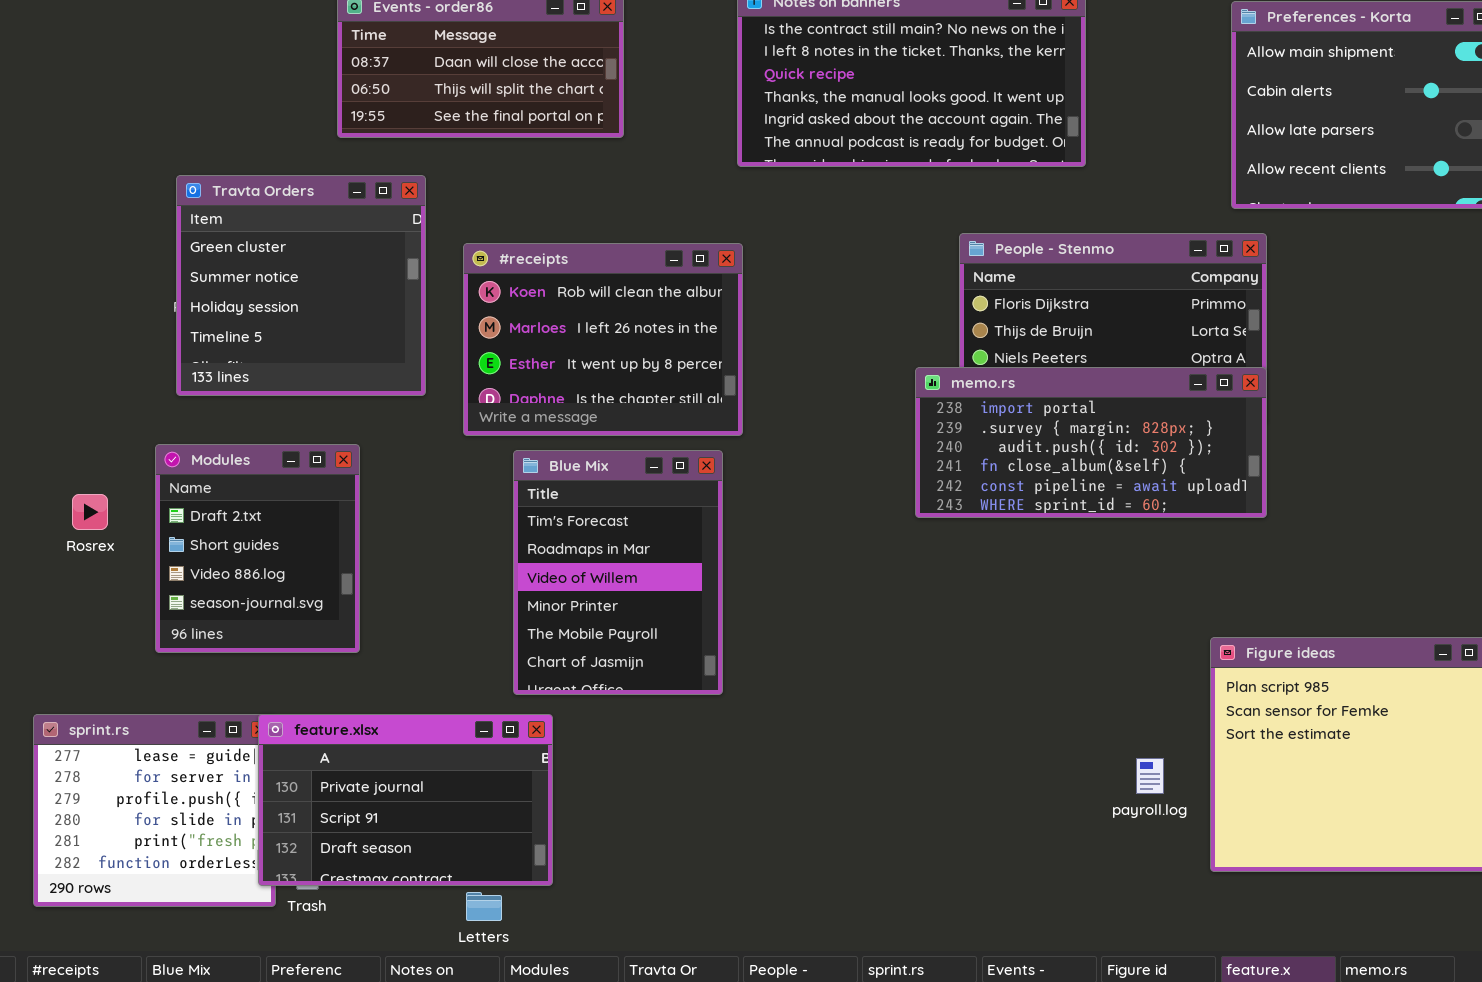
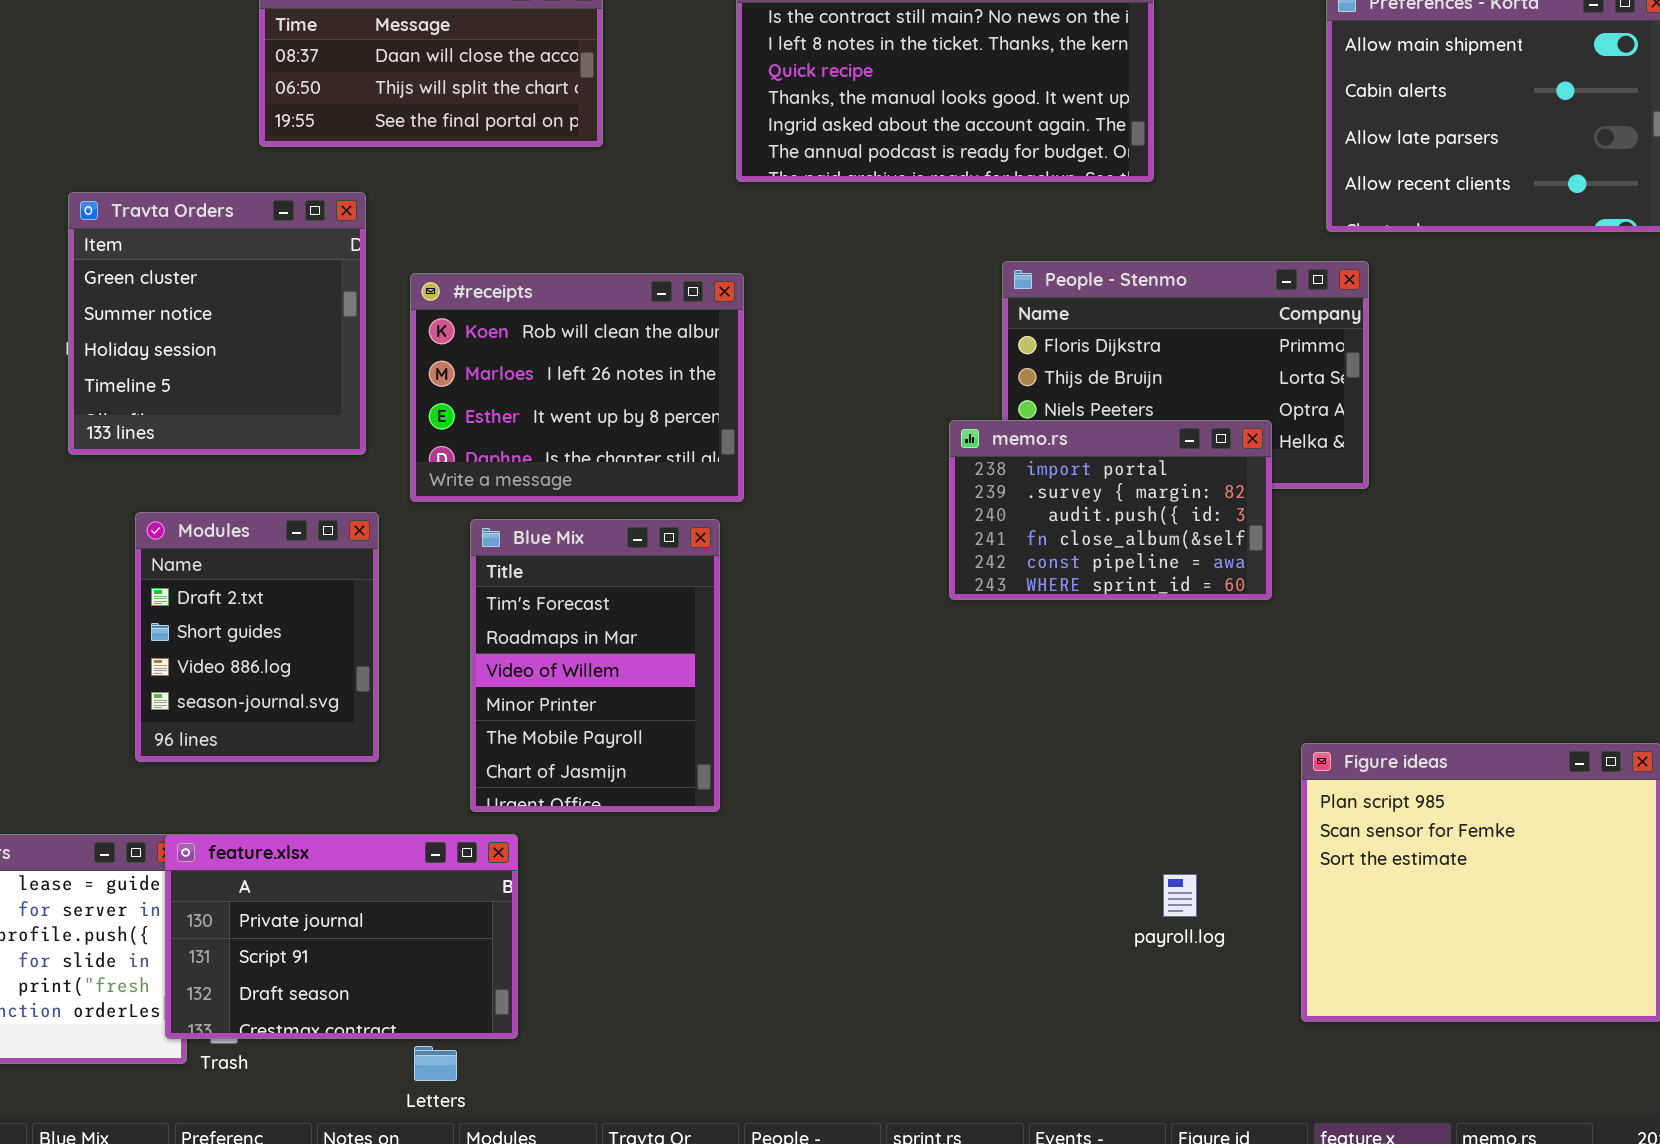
memo.rs: [915,367,1267,518] -> [949,420,1272,600], resized
Modules: [155,444,360,653] -> [135,512,379,762], moved
payroll.log: [1136,758,1164,794] -> [1163,874,1197,917], moved

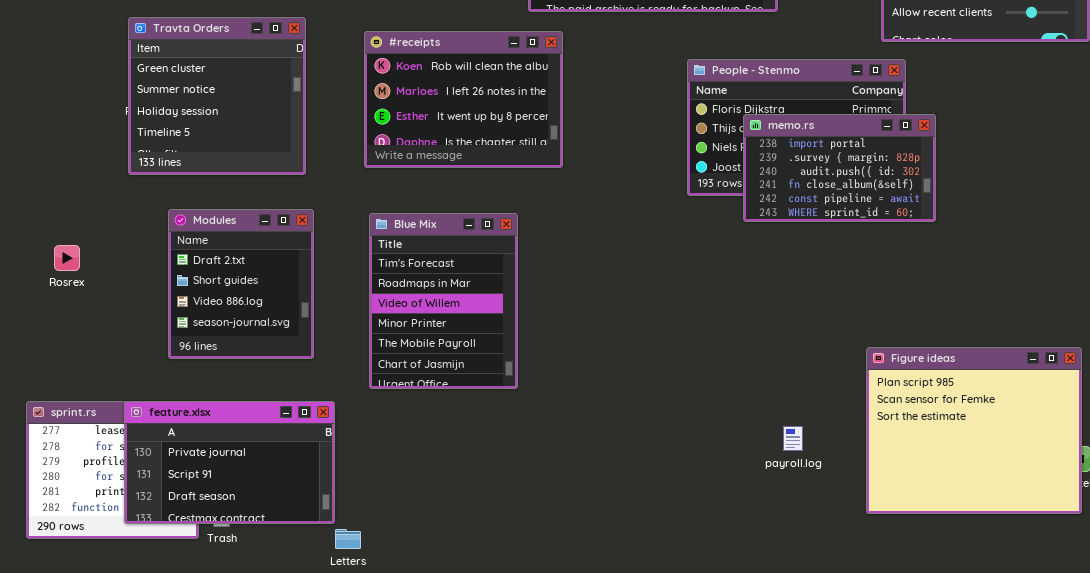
#receipts: [410,273,744,502] -> [364,31,563,168], moved
memo.rs: [949,420,1272,600] -> [743,114,936,222], moved
feature.xlsx: [165,834,518,1039] -> [124,401,335,524], moved

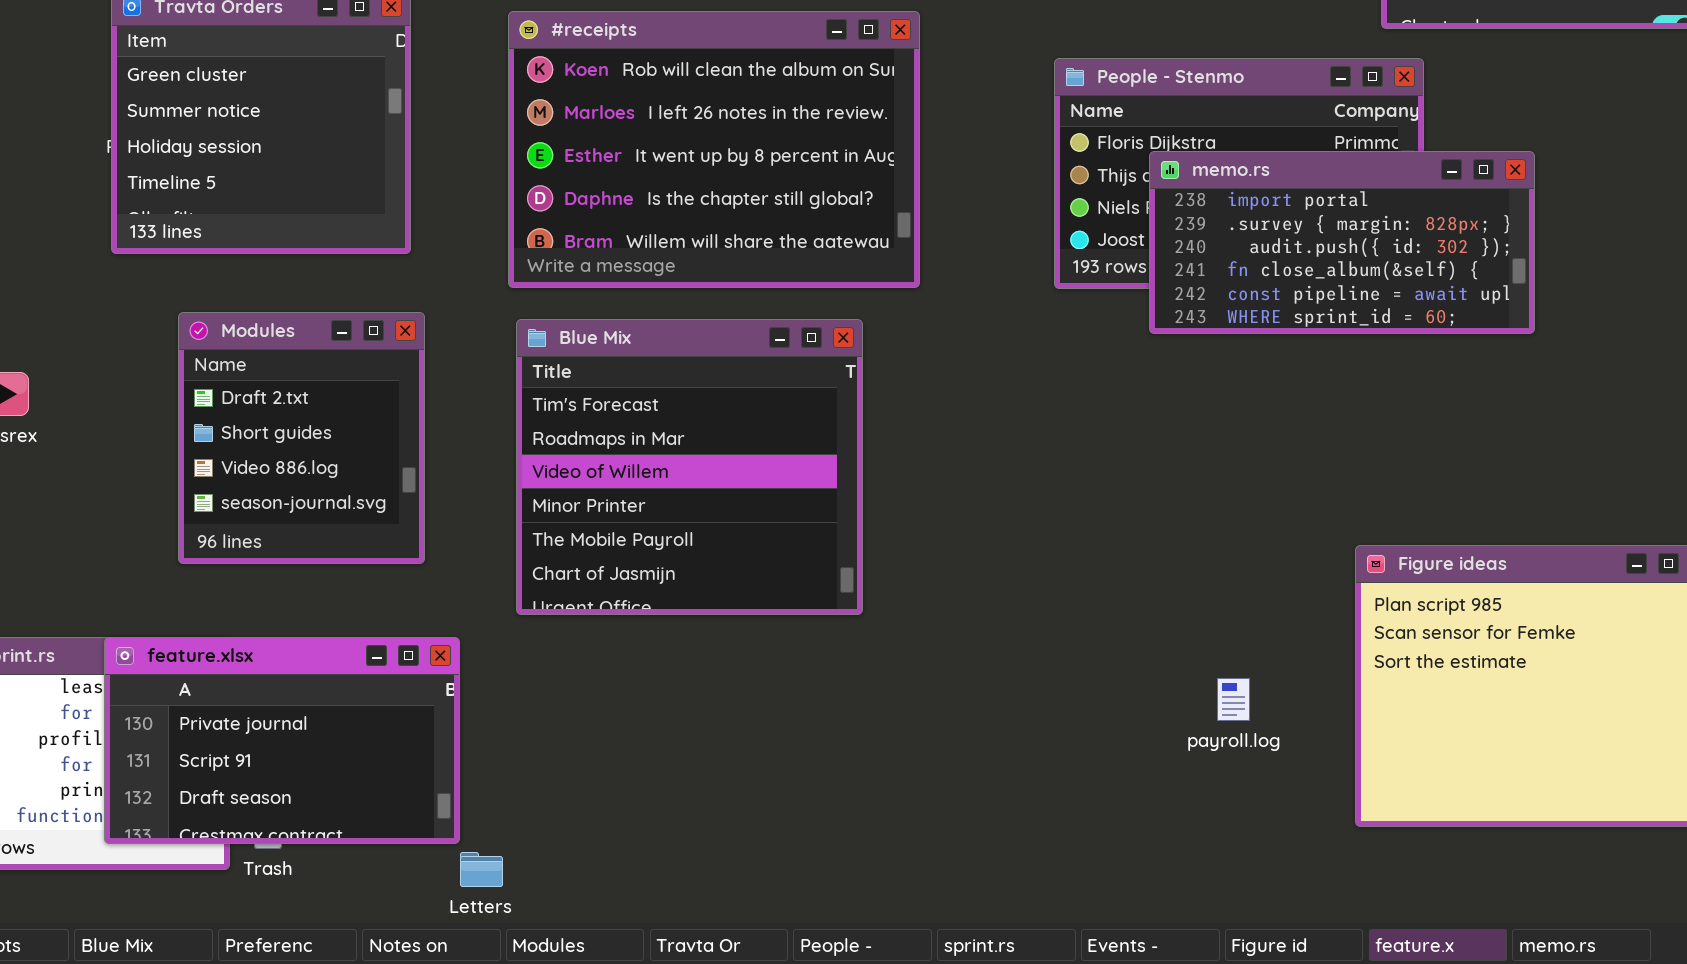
#receipts: [364,31,563,168] -> [508,11,920,288], resized
memo.rs: [743,114,936,222] -> [1149,151,1535,334], resized
Blue Mix: [369,213,518,389] -> [516,319,863,615], resized

